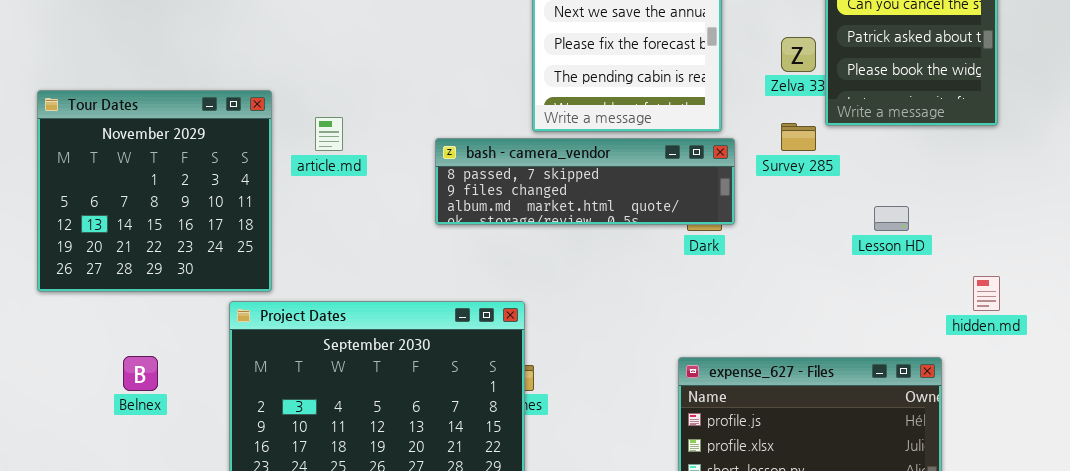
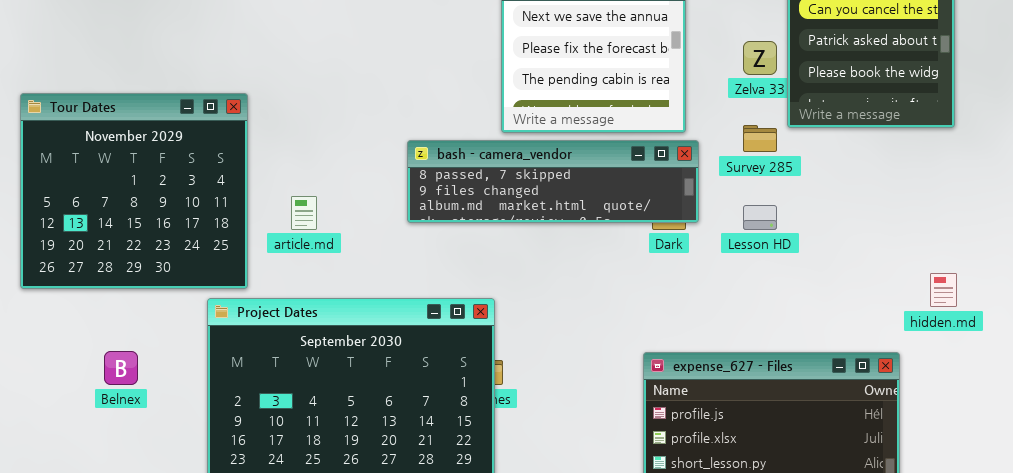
article.md: [315,117,343,151] -> [291,196,317,230], moved
Lesson HD: [874,206,909,231] -> [743,205,777,230], moved

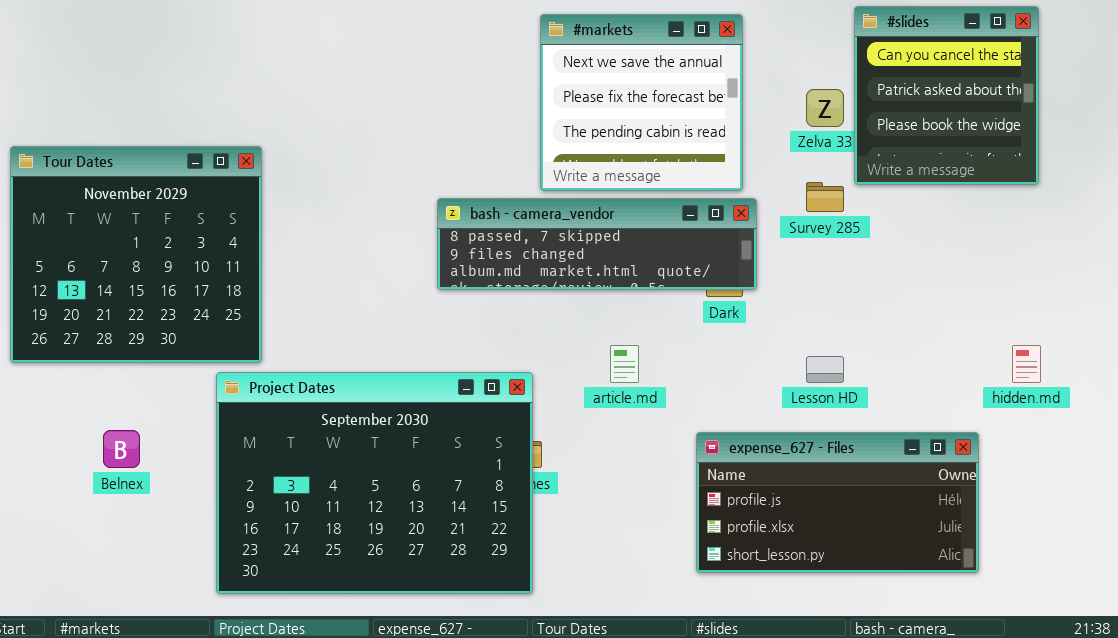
article.md: [291,196,317,230] -> [610,345,639,383], moved
Lesson HD: [743,205,777,230] -> [806,356,844,383], moved

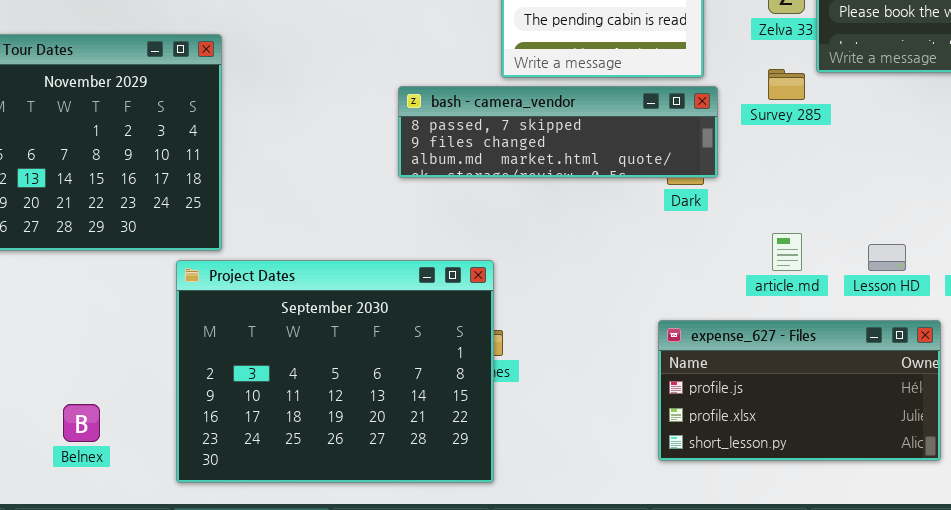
article.md: [610,345,639,383] -> [772,233,802,271], moved
Lesson HD: [806,356,844,383] -> [868,244,906,271], moved
Belnex: [103,430,140,468] -> [63,404,100,442], moved

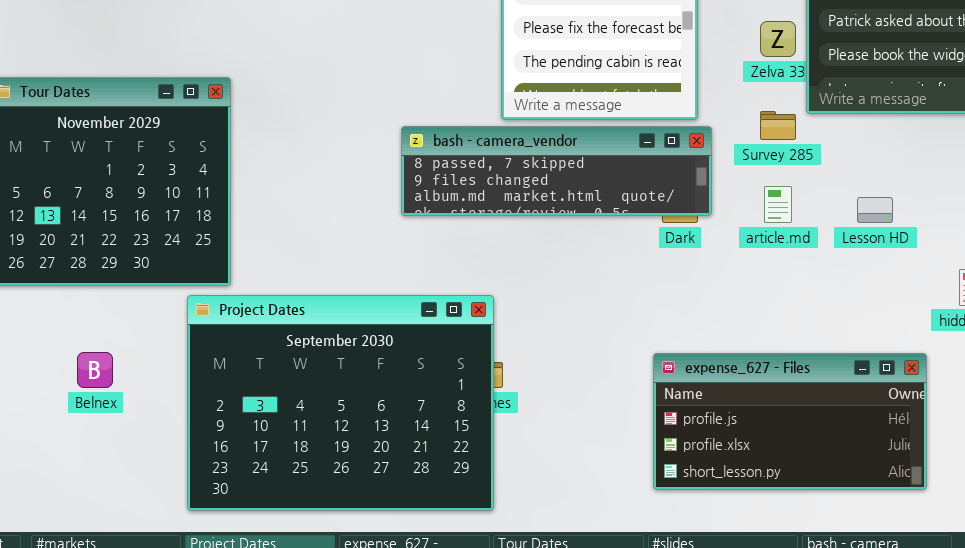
article.md: [772,233,802,271] -> [764,186,792,223], moved
Lesson HD: [868,244,906,271] -> [857,197,893,223], moved
Belnex: [63,404,100,442] -> [77,352,113,388], moved

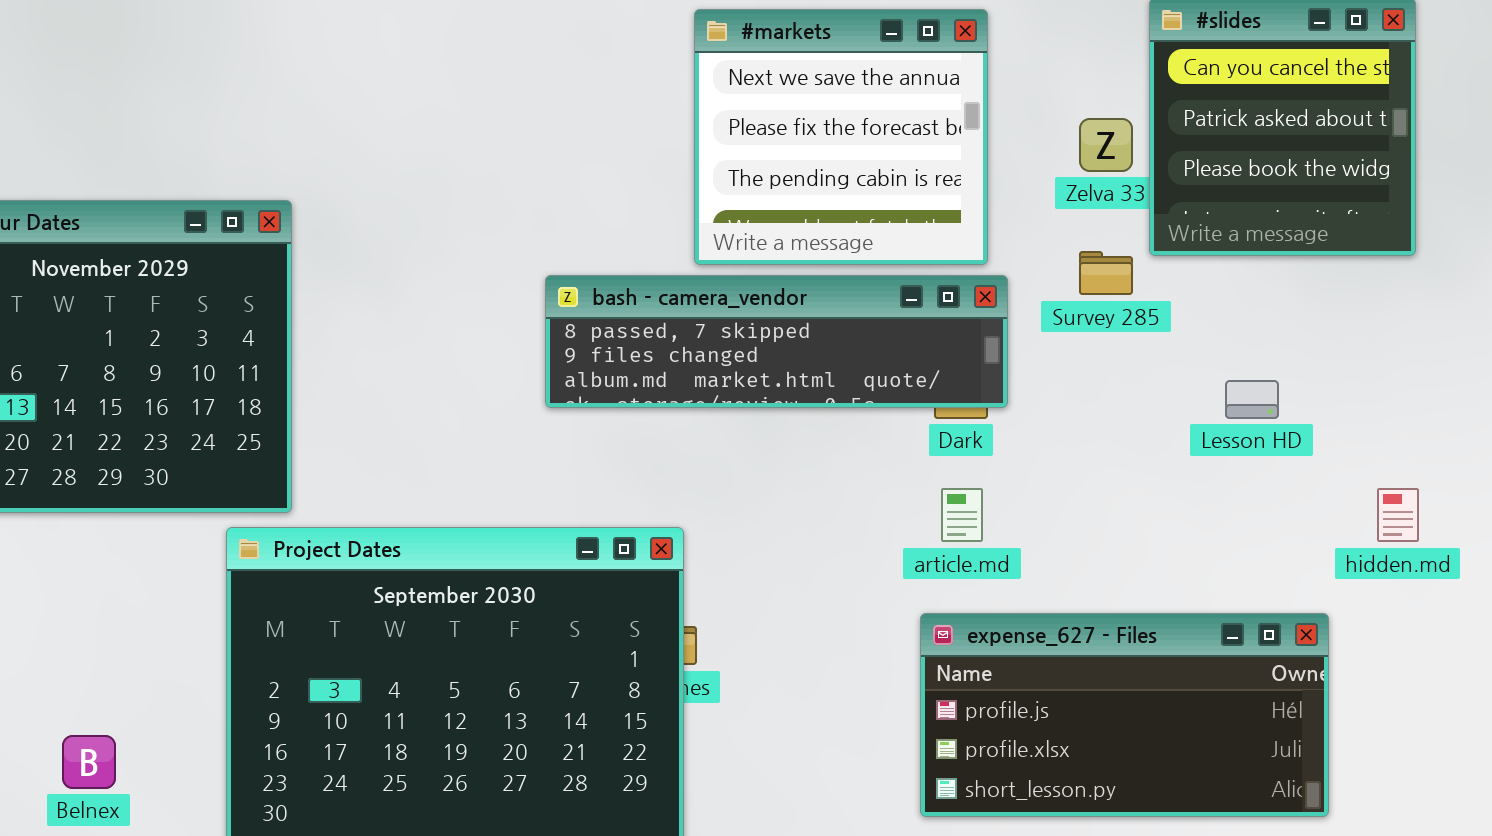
article.md: [764,186,792,223] -> [941,488,983,542], moved
Belnex: [77,352,113,388] -> [62,735,116,789], moved

